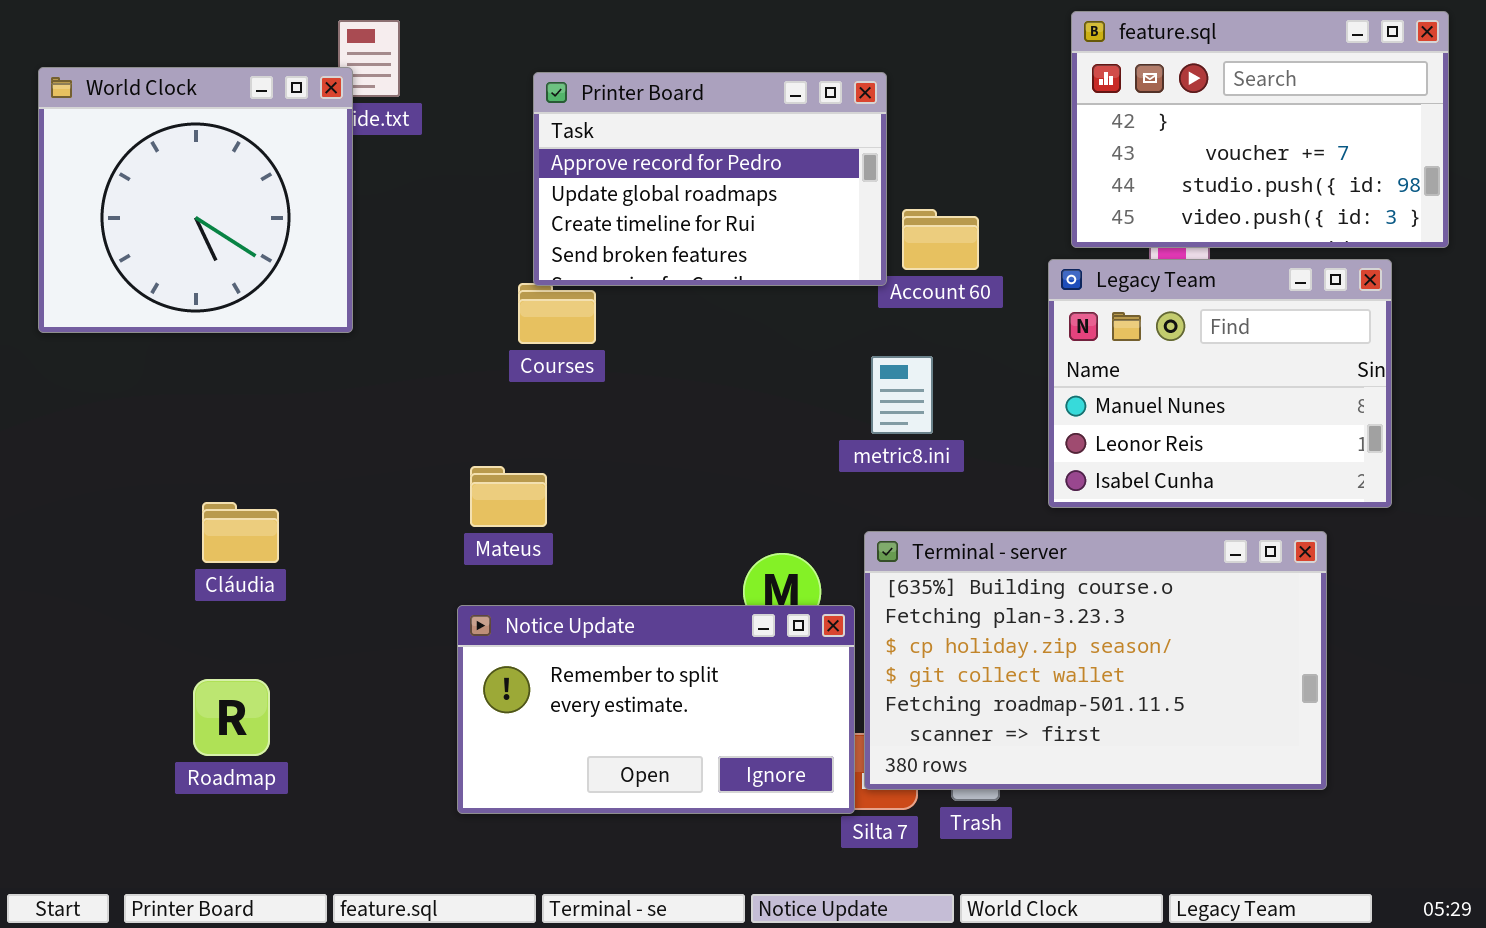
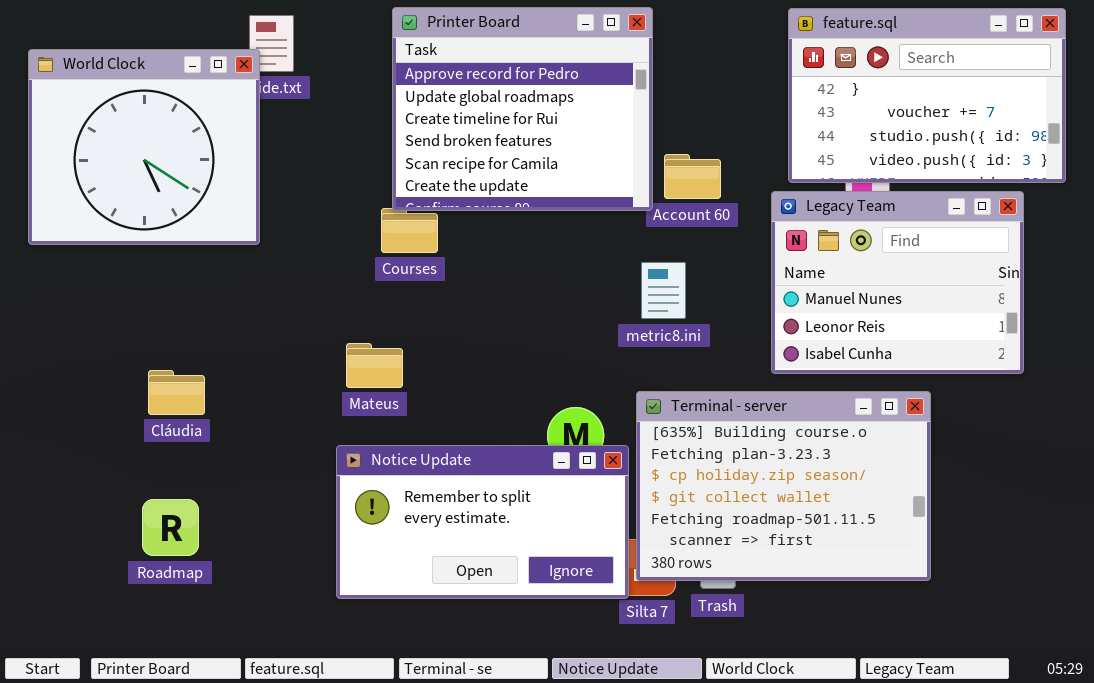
Printer Board: [533,72,887,286] -> [392,7,653,211], resized
Terminal - server: [864,531,1327,790] -> [636,391,931,581], resized

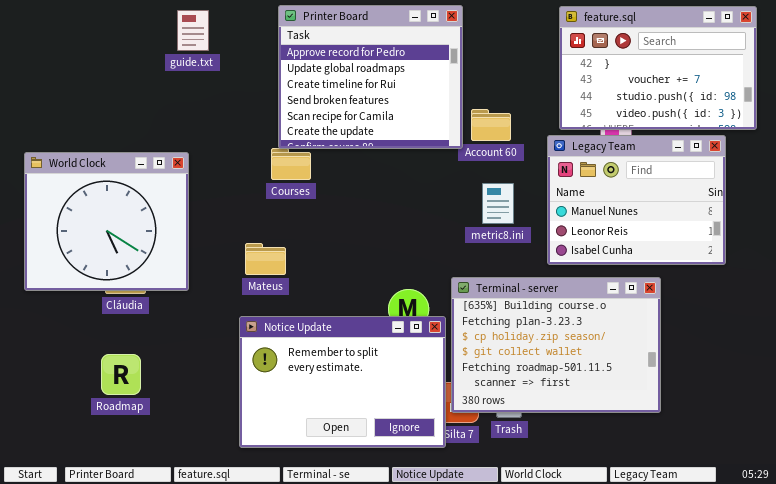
World Clock: [28,49,260,245] -> [24,152,189,291], moved
metric8.ini: [641,262,686,319] -> [482,183,514,224], moved
Notice Update: [336,445,629,599] -> [239,316,446,448], resized

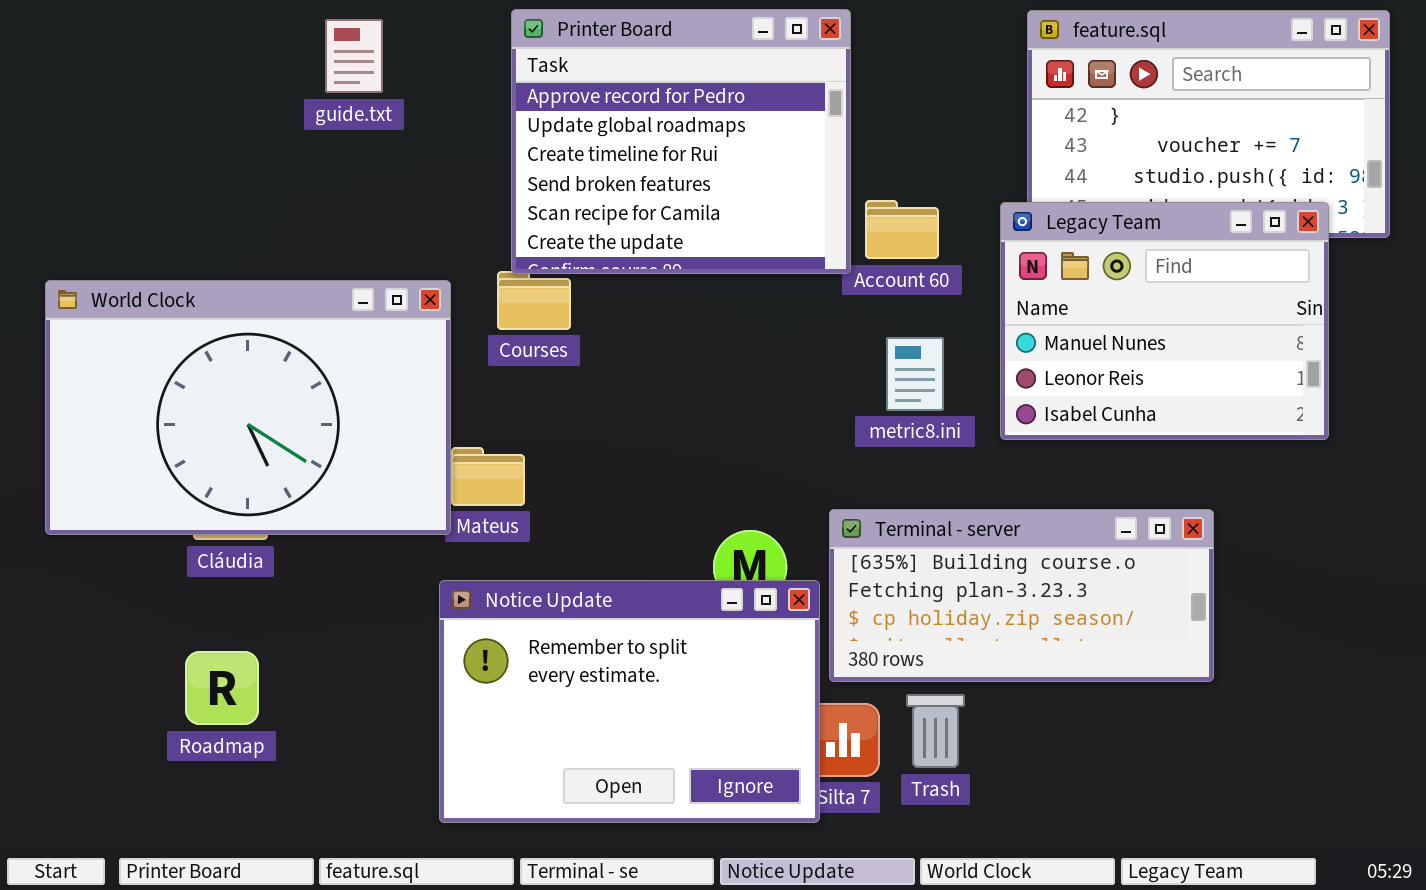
Legacy Team: [547,135,726,265] -> [1000,202,1329,440], moved
World Clock: [24,152,189,291] -> [45,280,451,535], resized
Terminal - server: [451,277,661,413] -> [829,509,1214,682], resized

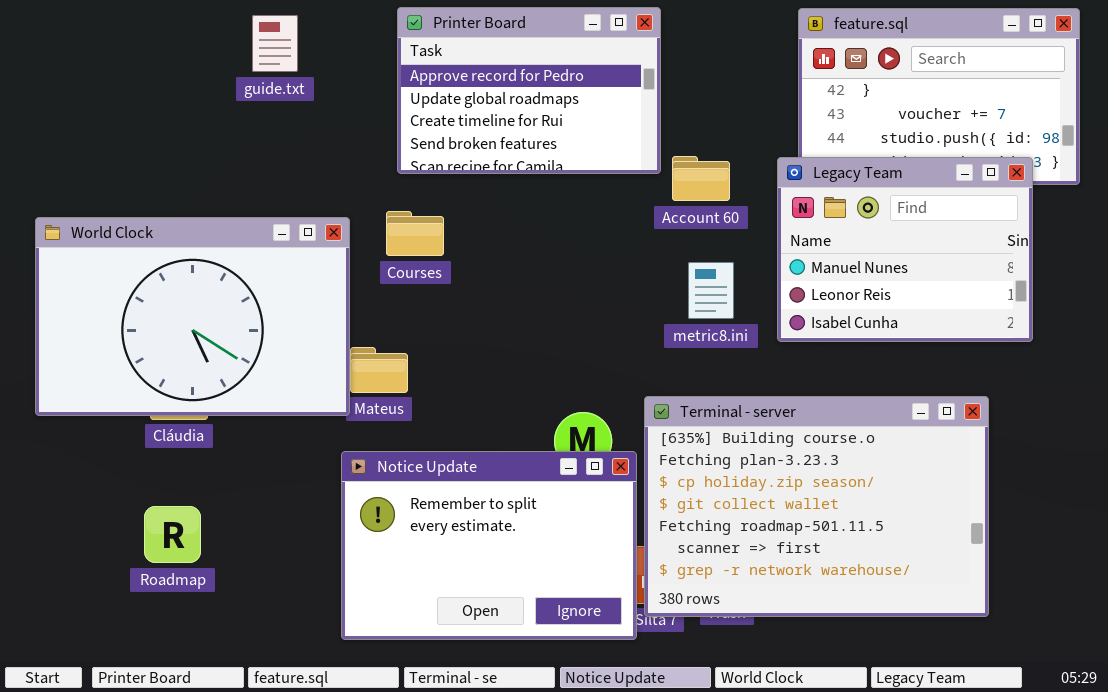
Printer Board: [511,9,851,274] -> [397,7,661,174], resized
Terminal - server: [829,509,1214,682] -> [644,396,989,617], resized

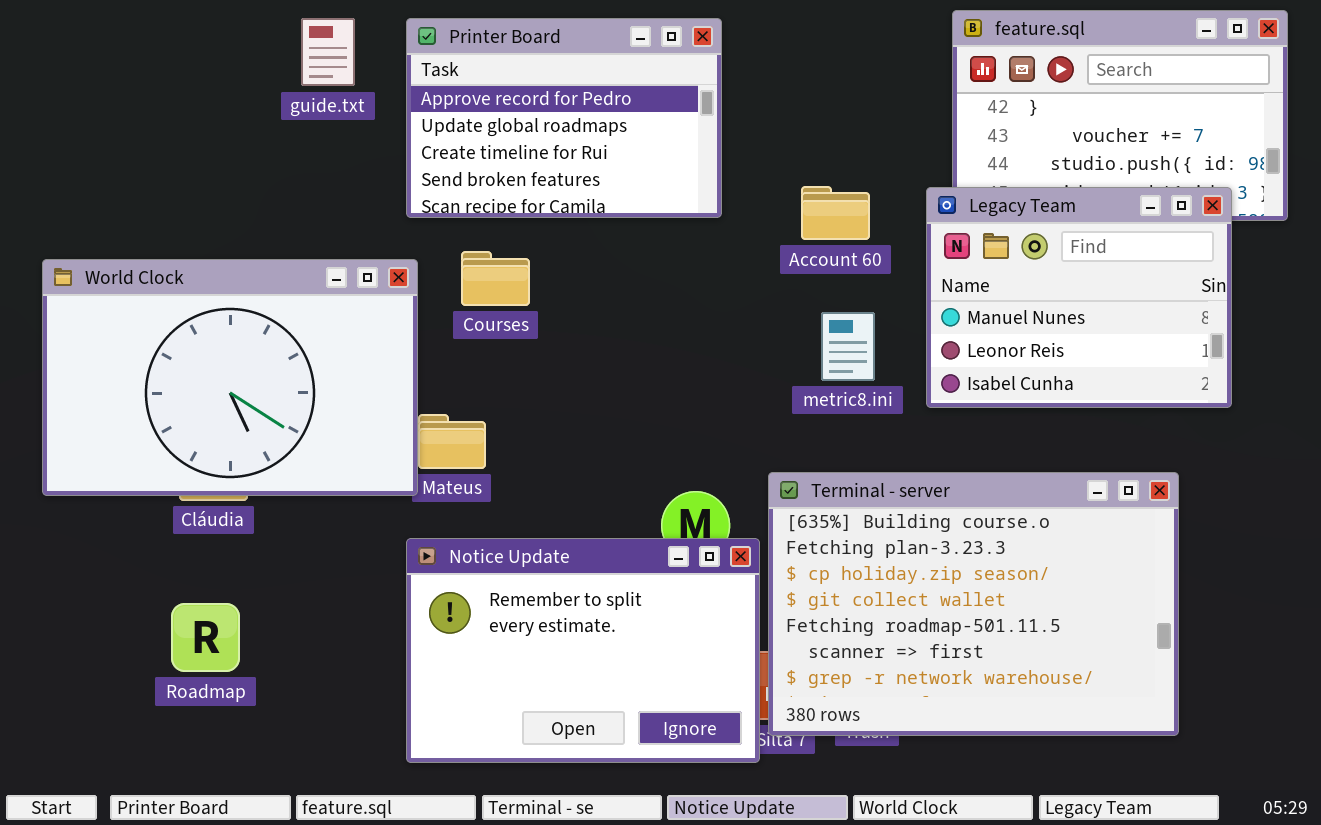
Printer Board: [397,7,661,174] -> [406,18,722,218], moved

